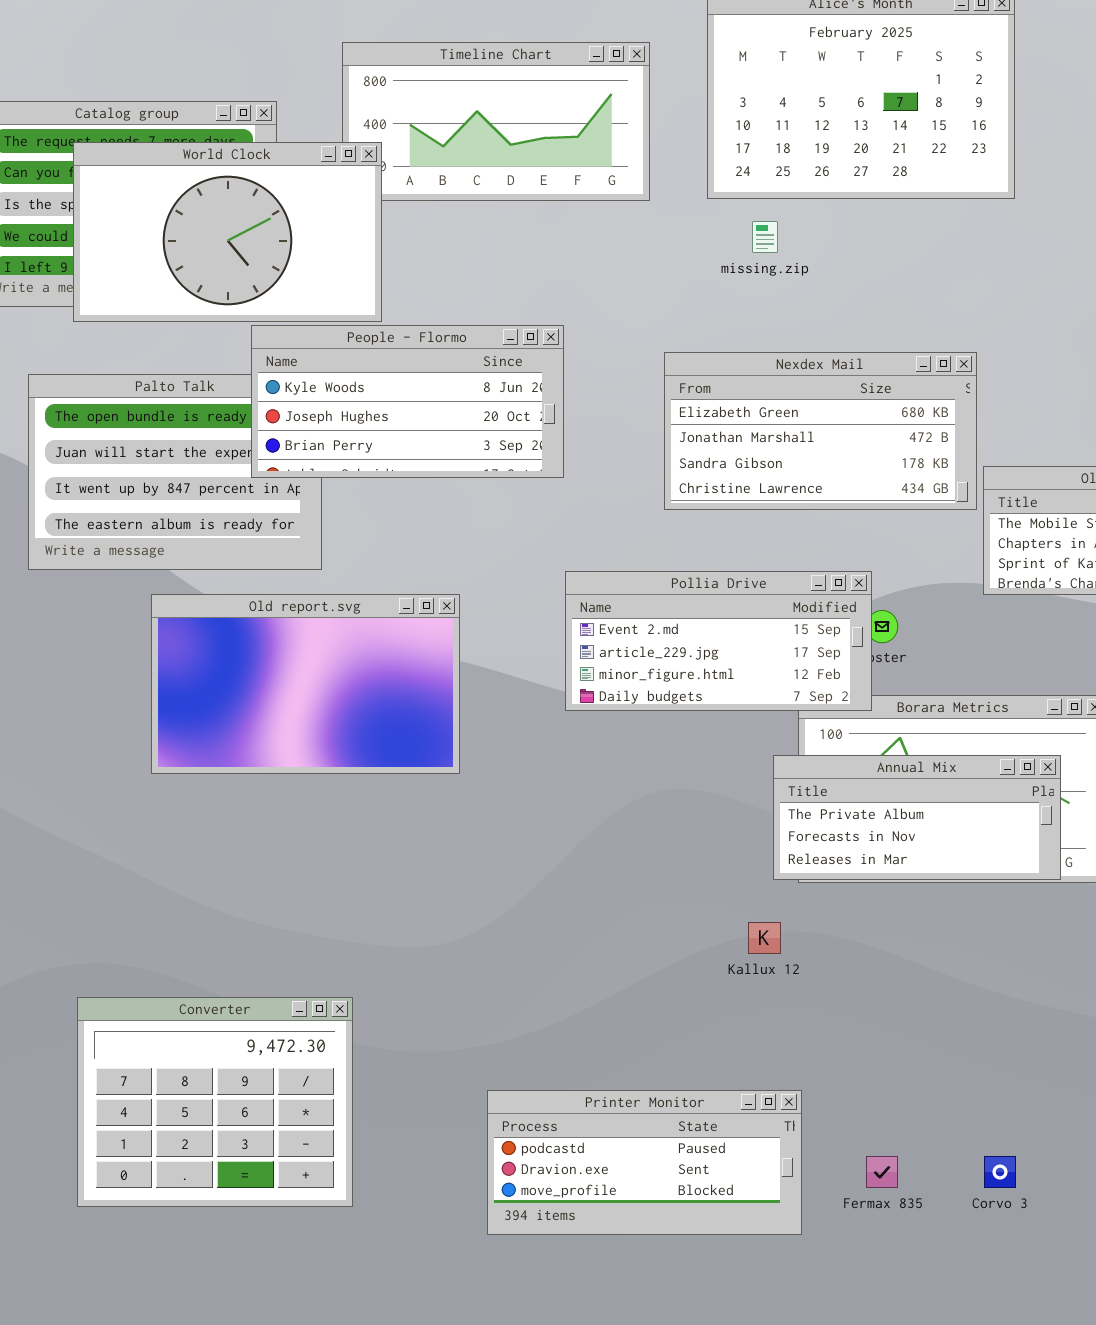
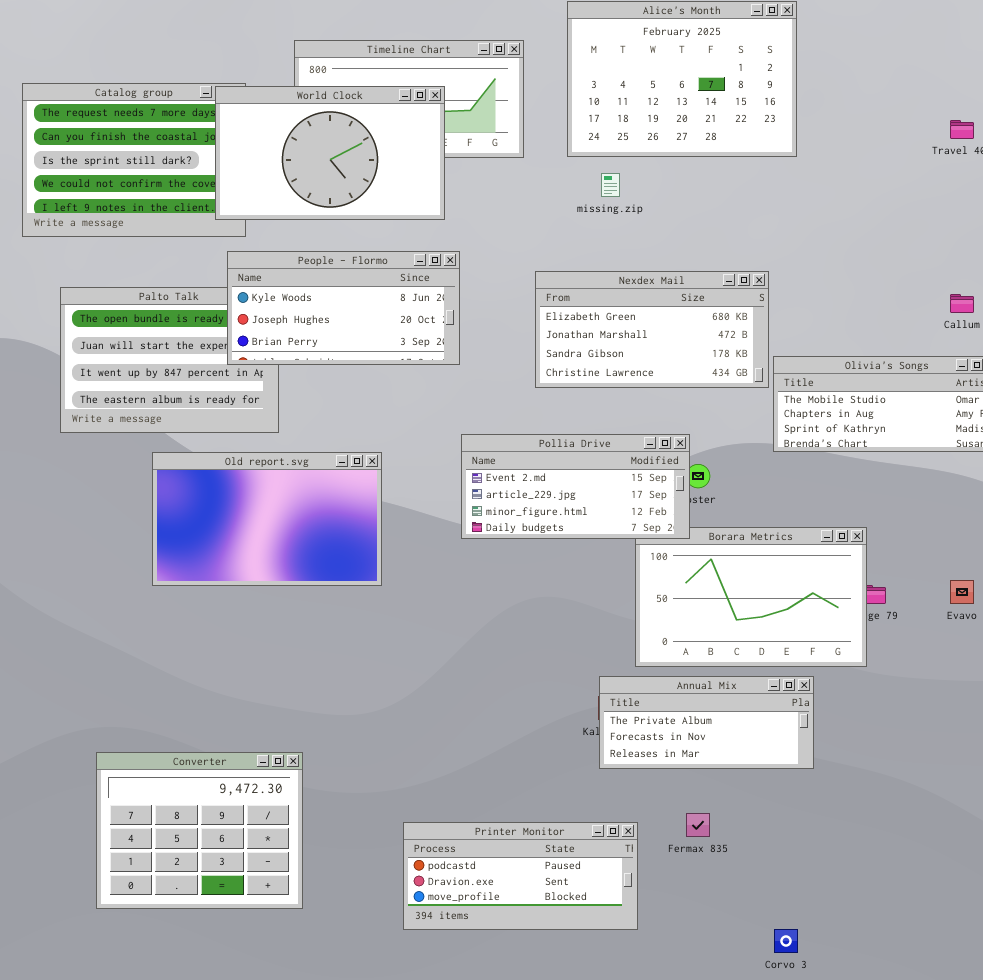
World Clock: [73,142,382,322] -> [215,86,445,220], moved
Annual Mix: [773,755,1061,880] -> [599,676,814,769], moved
Fermax 835: [866,1156,898,1188] -> [686,813,710,837], moved
Corvo 3: [984,1156,1016,1188] -> [774,929,798,953], moved

